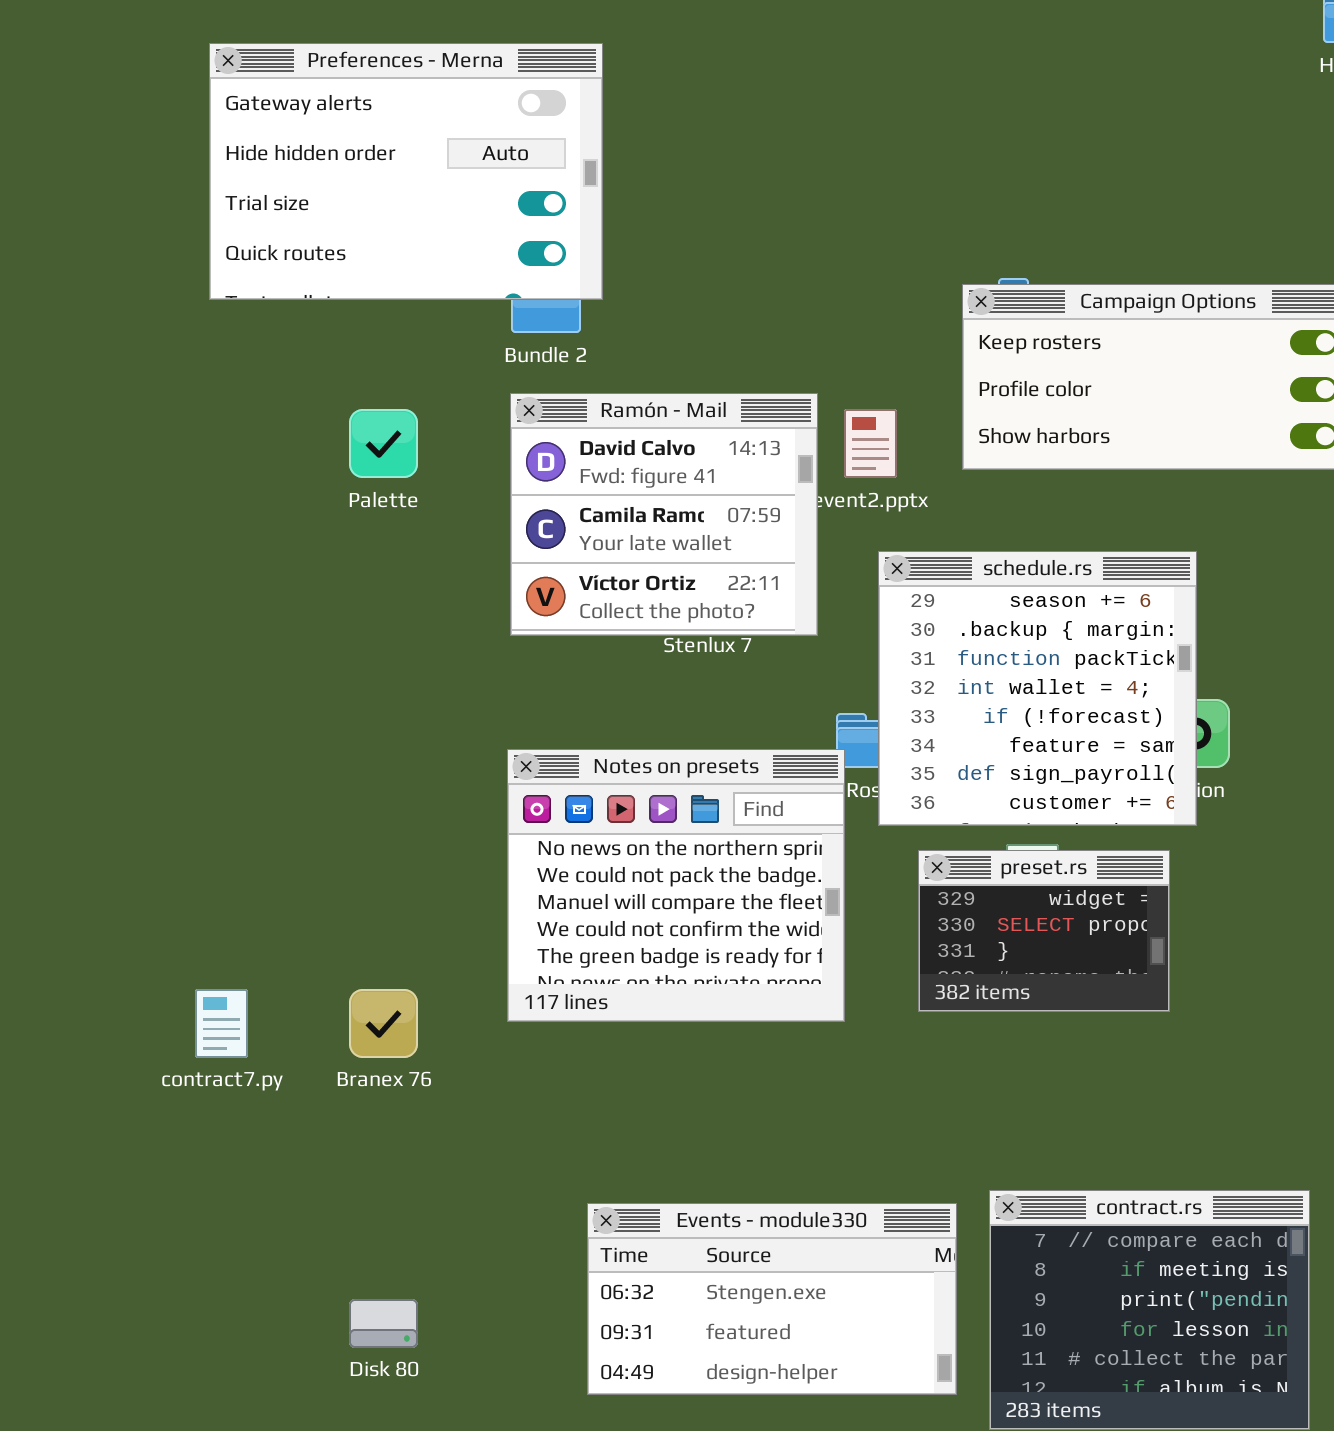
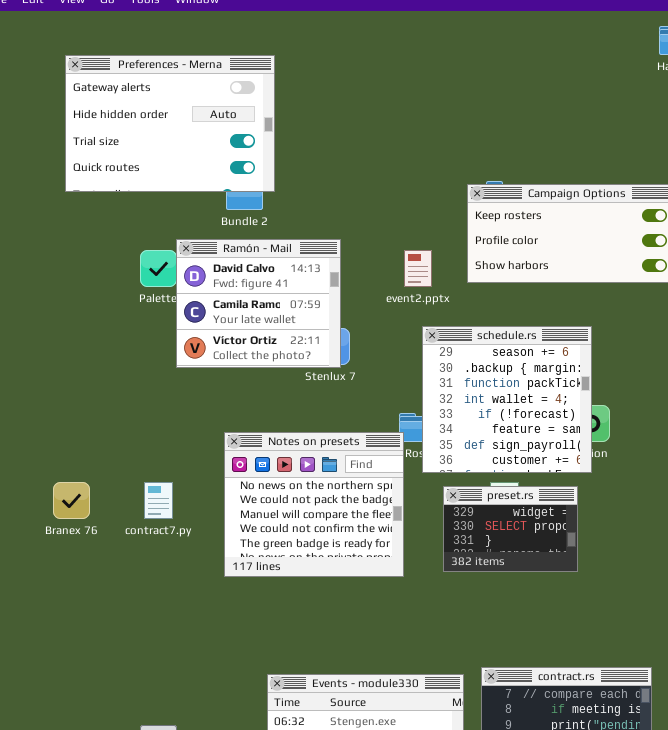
Ramón - Mail: [510,393,818,636] -> [176,239,341,368], moved
contract7.py: [195,989,248,1058] -> [144,482,173,519], moved
Branex 76: [349,989,418,1058] -> [53,482,90,519], moved

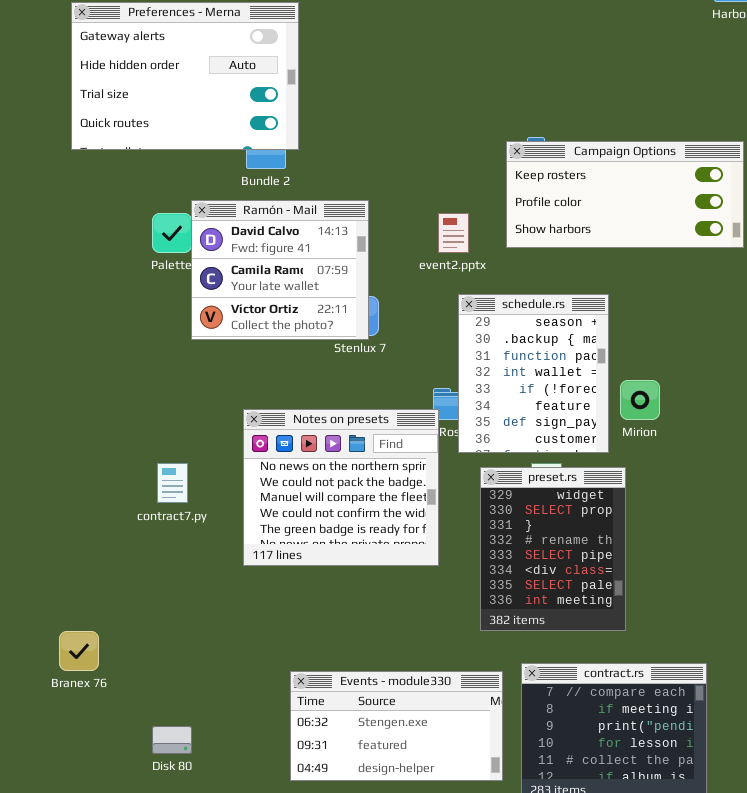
schedule.rs: [422,326,592,473] -> [458,294,609,453], resized
Branex 76: [53,482,90,519] -> [59,631,99,671], moved
preset.rs: [443,486,578,572] -> [480,467,626,631], resized

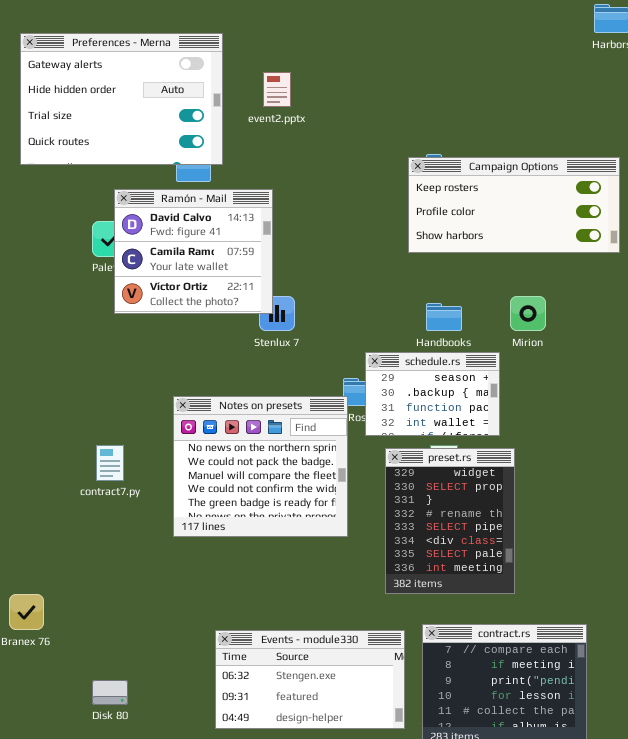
Ramón - Mail: [191,200,369,340] -> [114,189,273,314], moved
event2.pptx: [438,213,469,253] -> [263,72,291,107], moved
schedule.rs: [458,294,609,453] -> [365,352,500,436], resized
Mirion: [620,380,660,420] -> [510,296,546,331], moved

